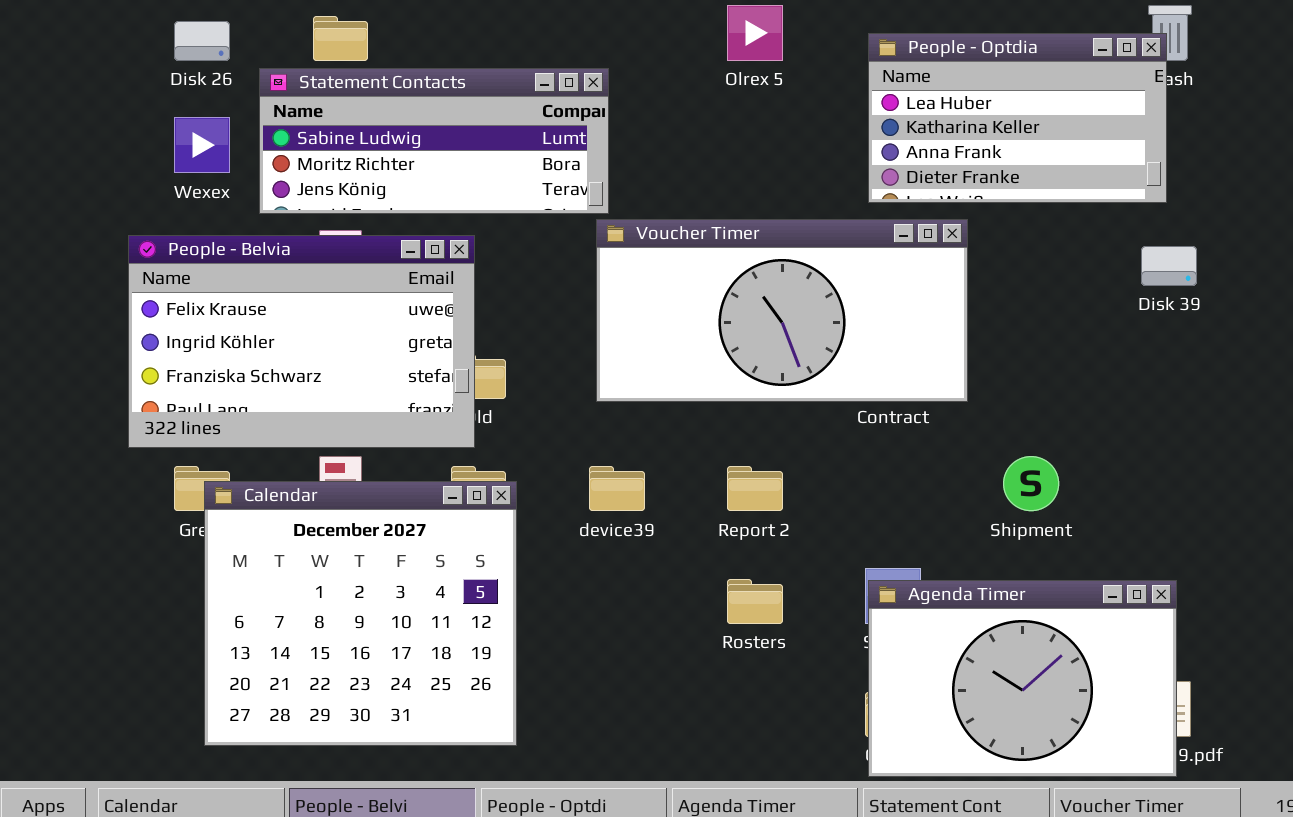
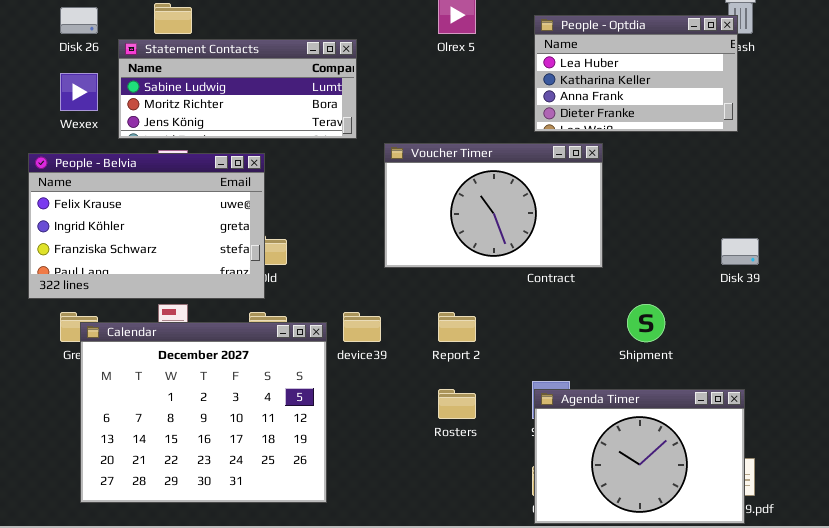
Voucher Timer: [596,219,968,402] -> [384,143,603,268], resized
Disk 39: [1141,246,1197,286] -> [721,238,759,265], moved
Calendar: [204,481,517,746] -> [80,322,327,503], resized

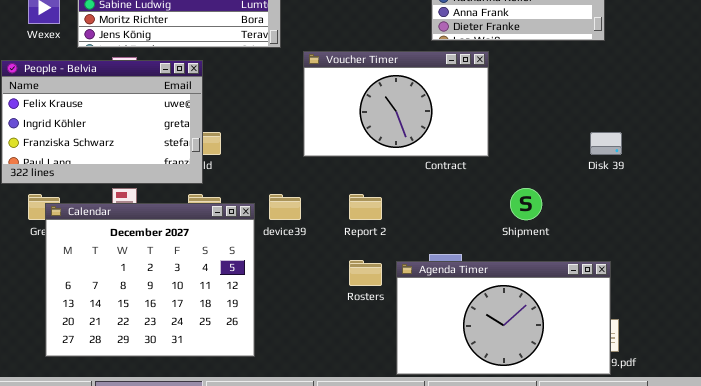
Agenda Timer: [534,389,745,524] -> [396,261,611,375], resized

